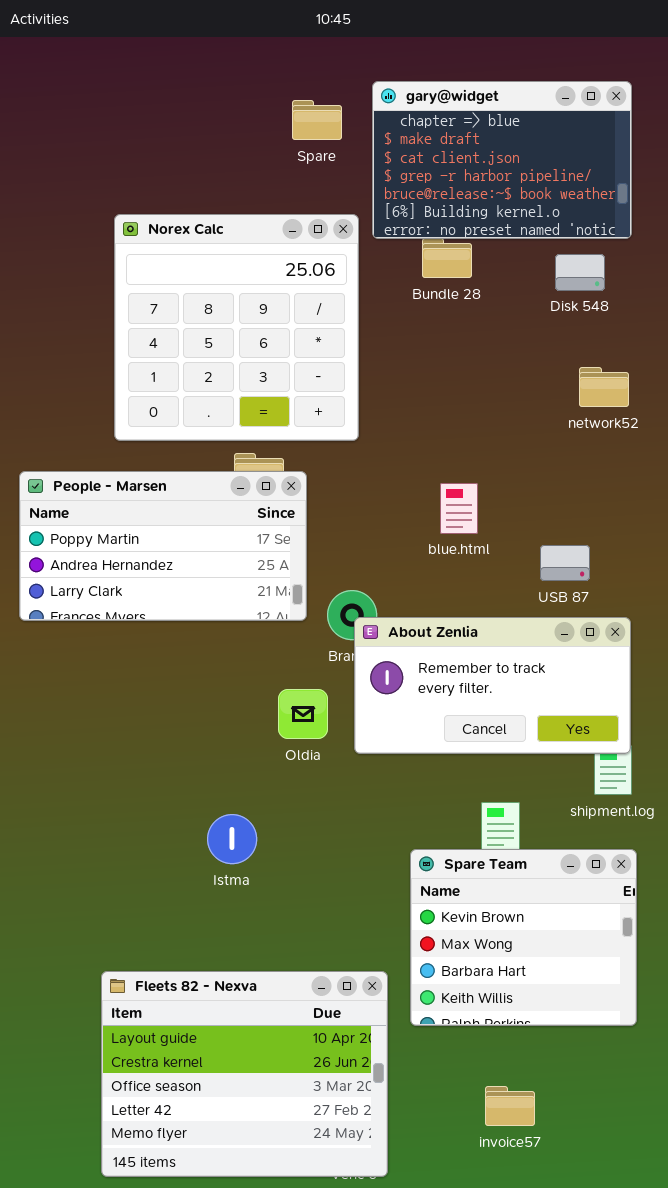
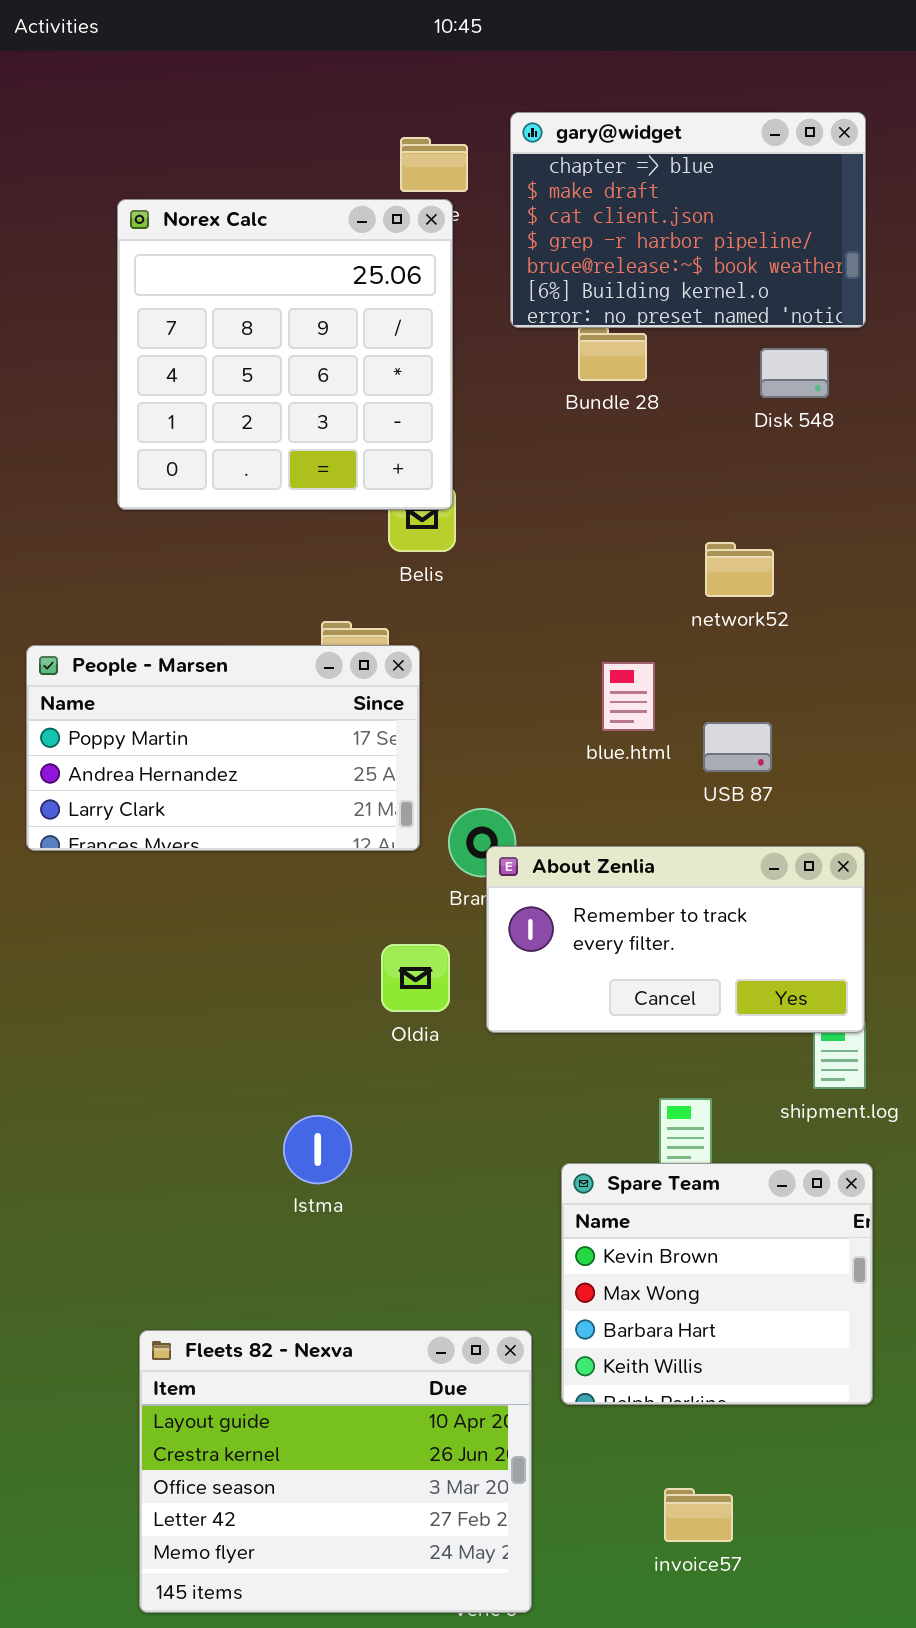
Norex Calc: [114,214,359,441] -> [117,199,453,510], moved
network52: [579,367,629,407] -> [705,542,774,597], moved
USB 87: [540,545,590,581] -> [703,722,772,772], moved

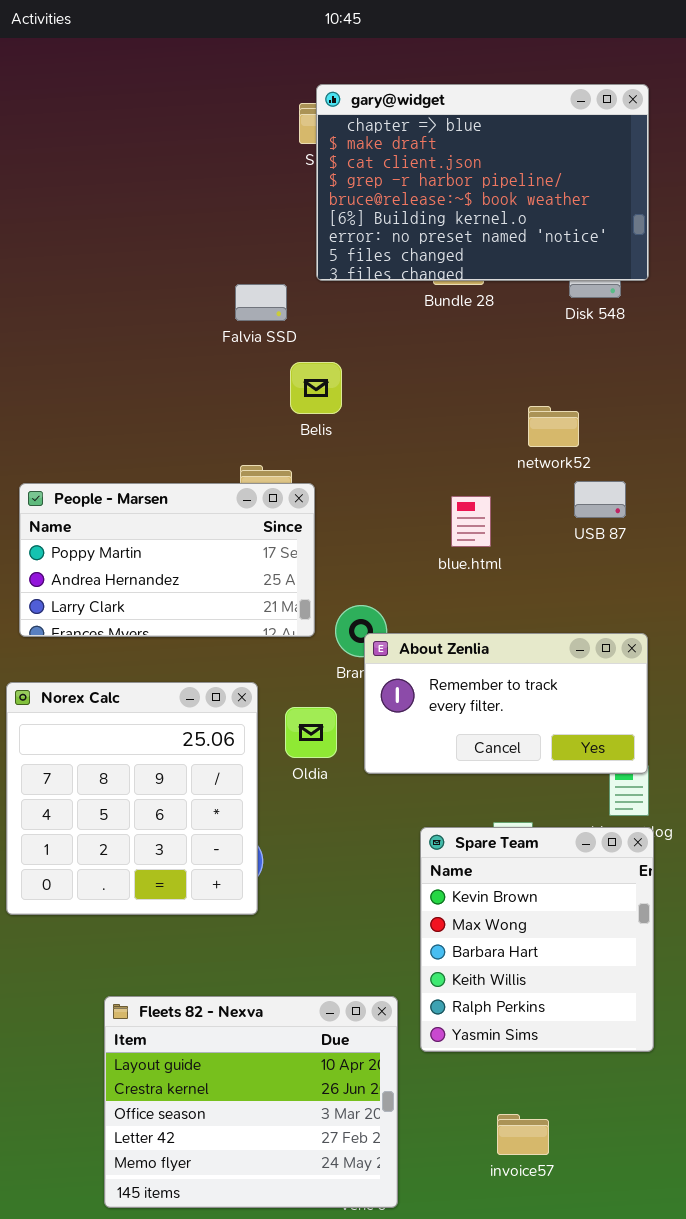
gary@widget: [510,112,866,328] -> [316,84,649,281], resized
Norex Calc: [117,199,453,510] -> [6,682,258,915], moved
USB 87: [703,722,772,772] -> [574,481,626,518], moved
Spare Team: [561,1163,873,1405] -> [420,827,654,1052], resized

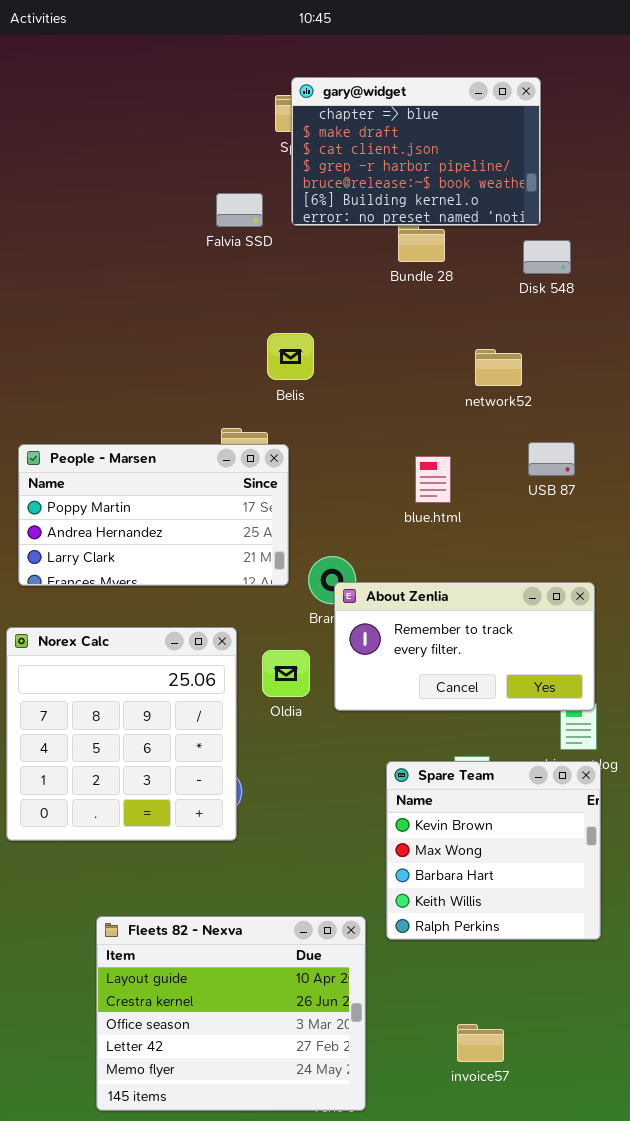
gary@widget: [316,84,649,281] -> [291,77,541,226], resized
Falvia SSD: [235,284,287,321] -> [216,193,263,227], moved
network52: [528,406,579,447] -> [475,349,522,386], moved
Spare Team: [420,827,654,1052] -> [386,761,601,940], resized

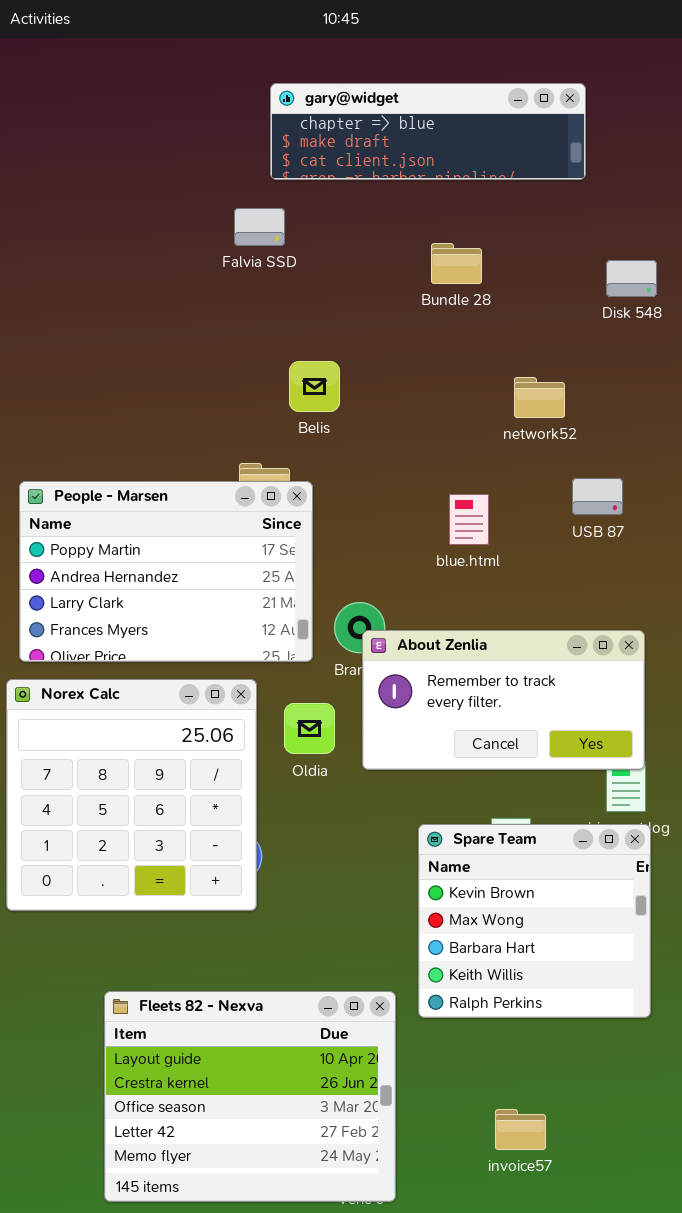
gary@widget: [291,77,541,226] -> [270,83,586,180], resized
Disk 548: [523,240,571,274] -> [606,260,657,297], moved
People - Marsen: [18,444,289,586] -> [19,481,313,662], resized

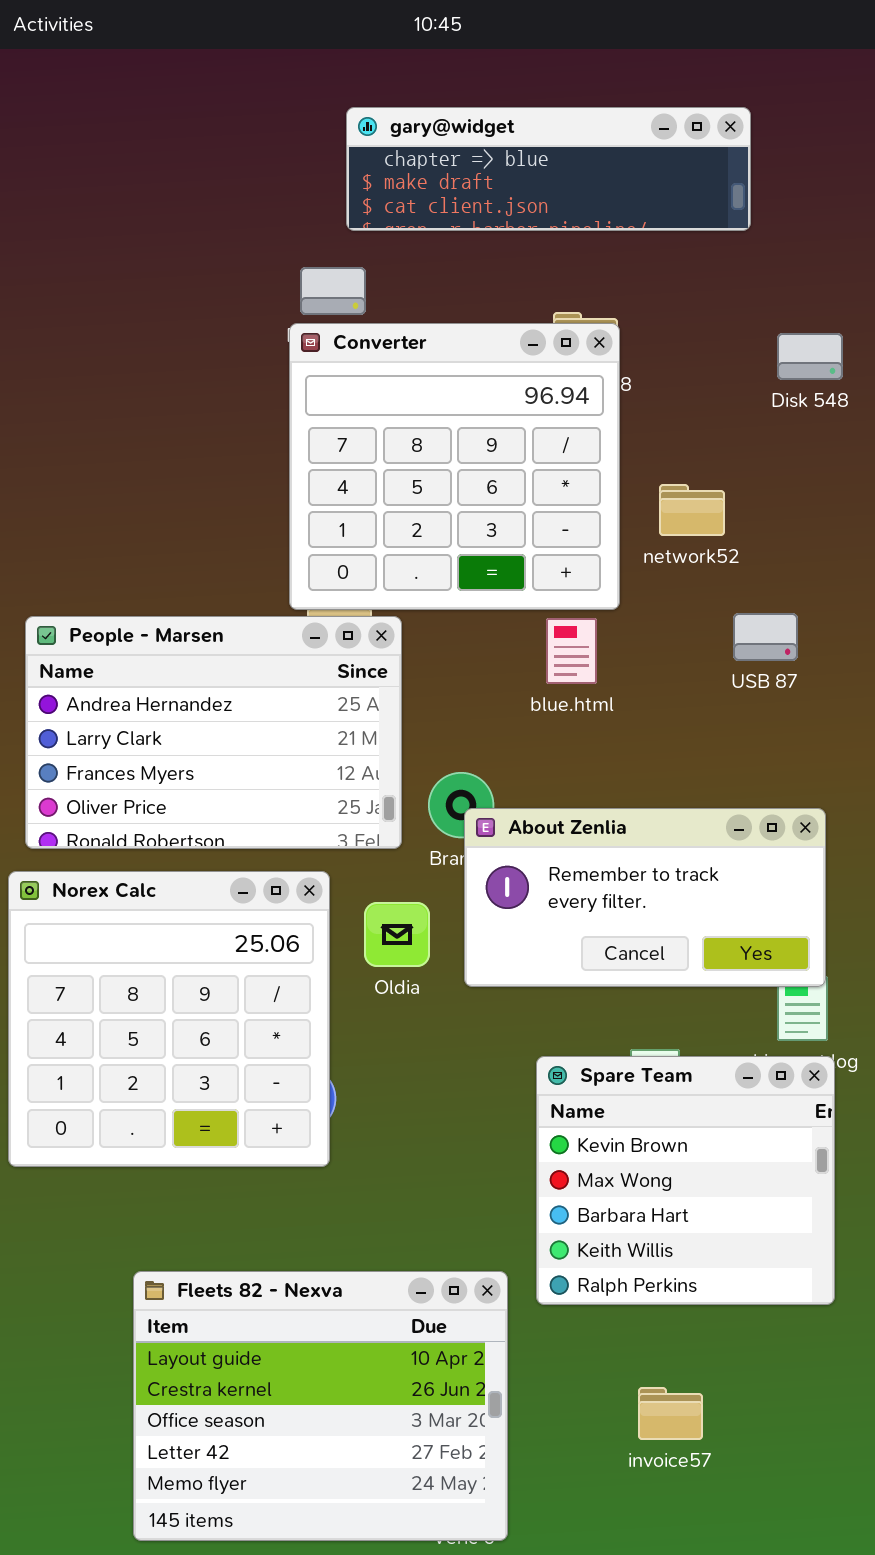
Converter: none -> [289,323,620,610], opened
People - Marsen: [19,481,313,662] -> [25,616,402,849], scrolled down 1 row
blue.html: [449,494,489,545] -> [546,618,597,684], moved
invoice57: [495,1109,546,1150] -> [638,1387,703,1440], moved

